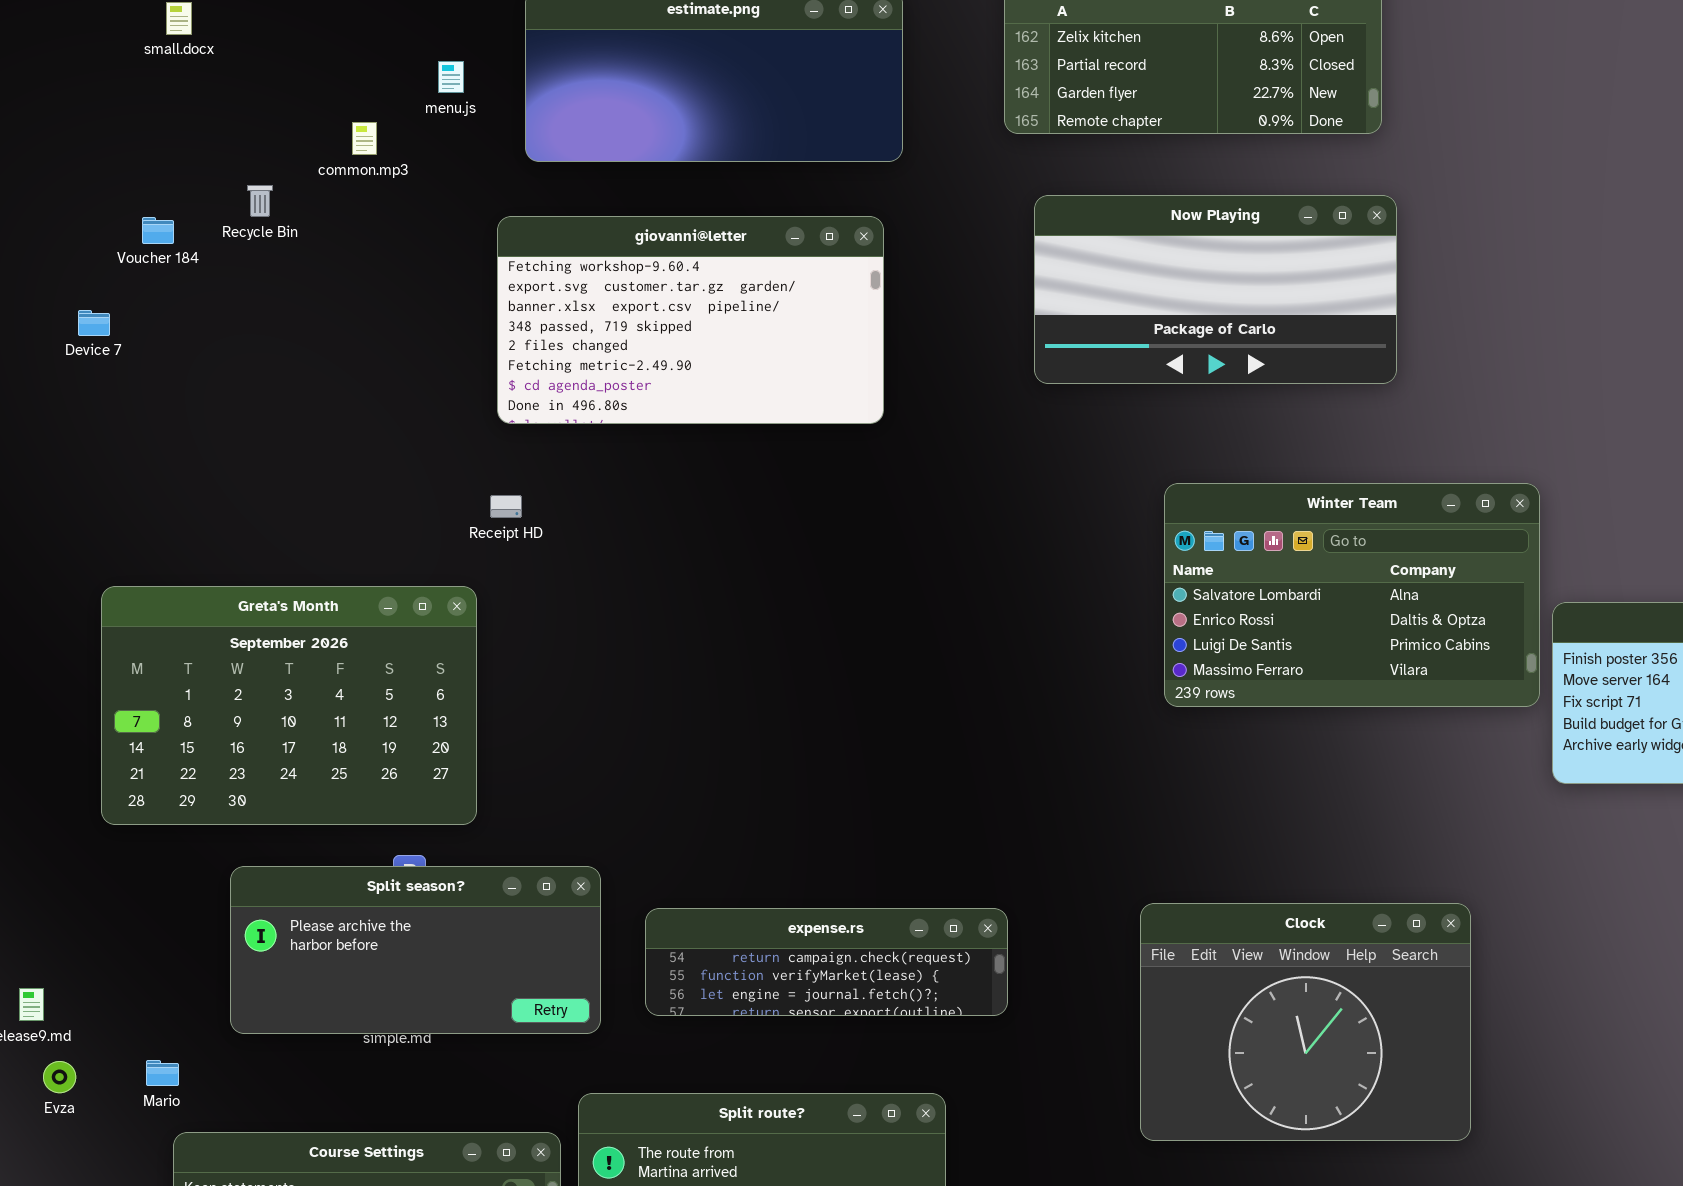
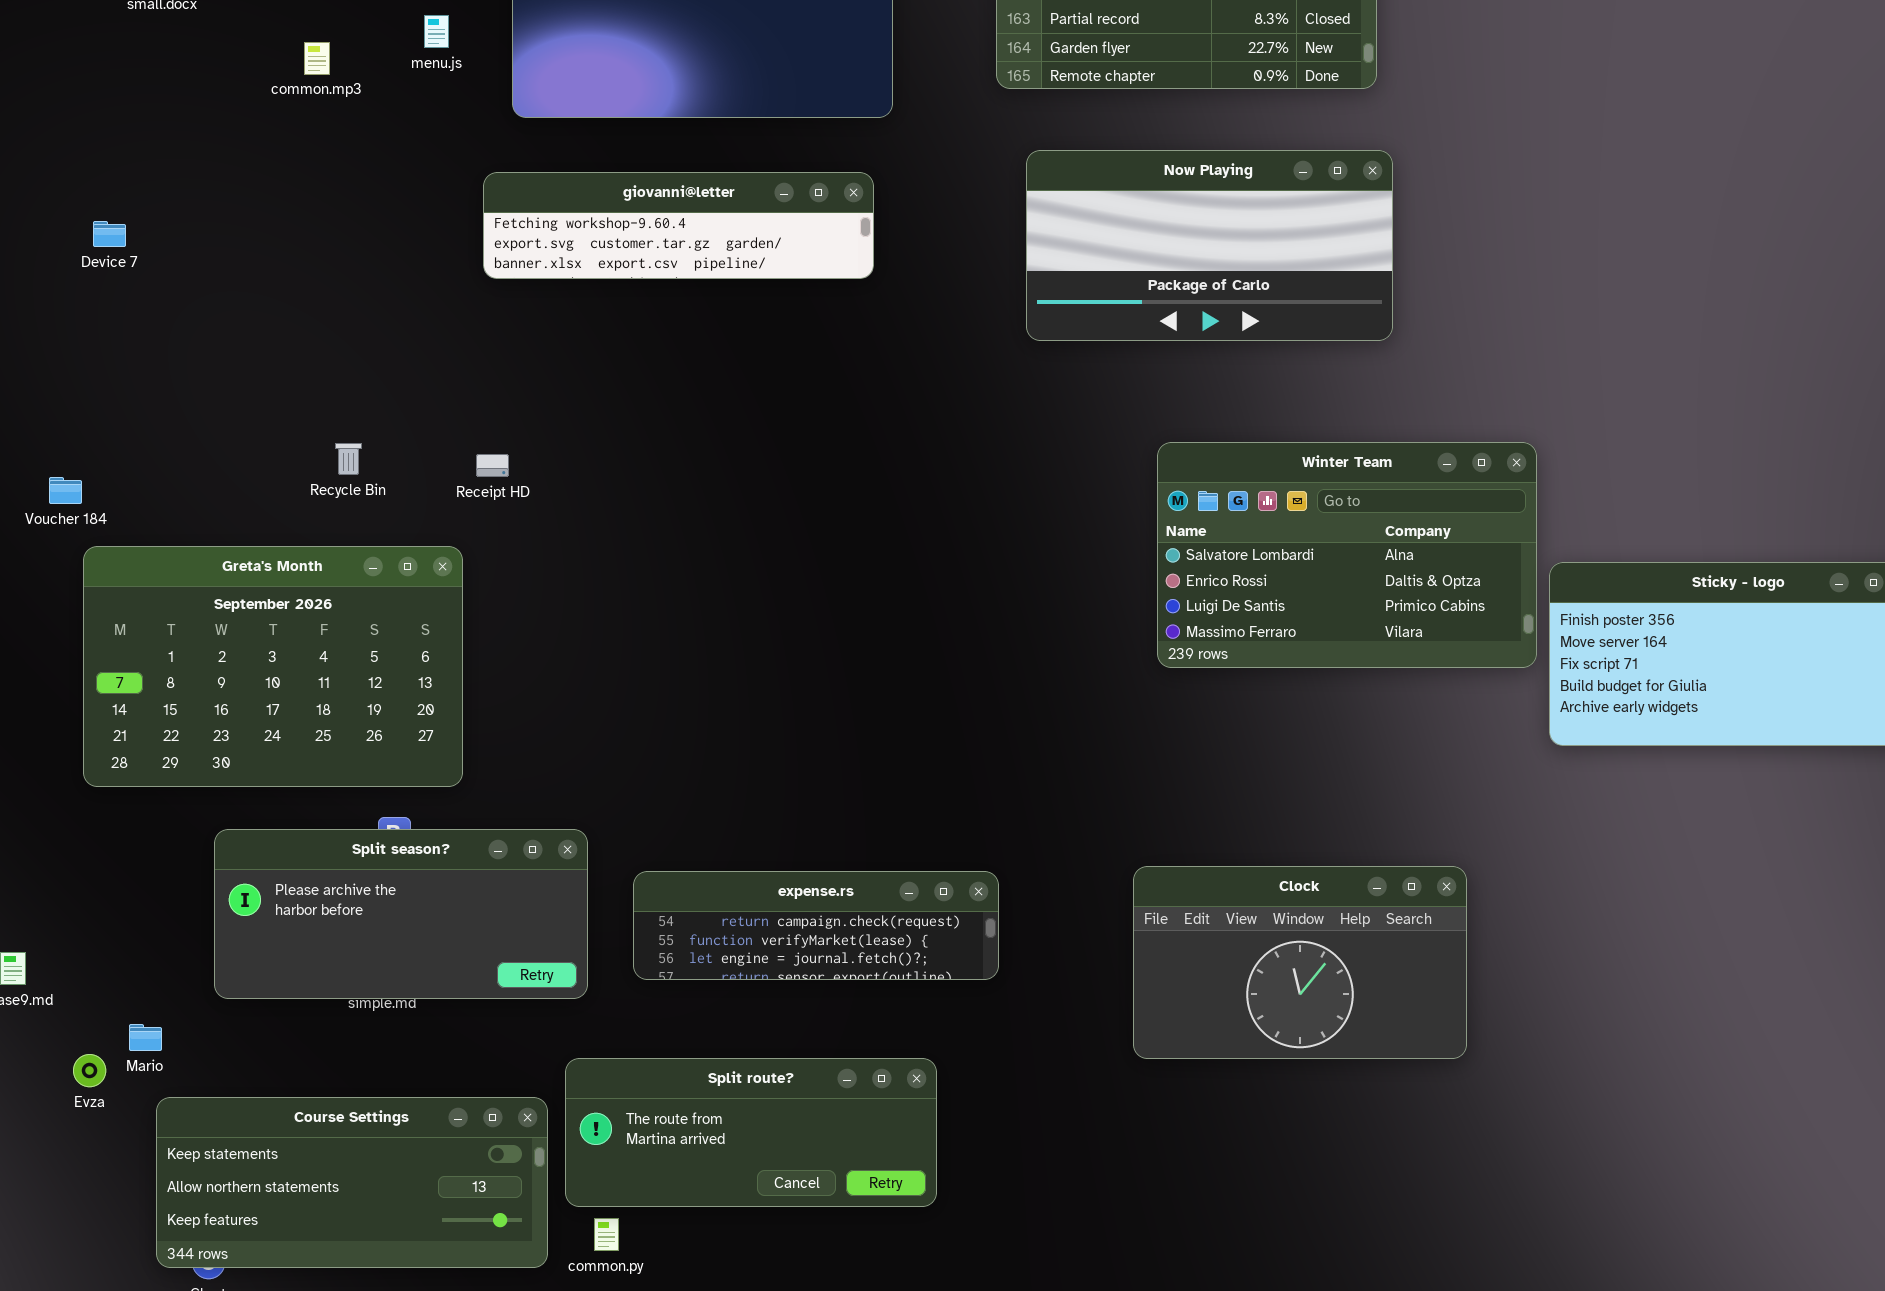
common.mp3: [352,122,377,155] -> [304,42,330,75], moved
Recycle Bin: [247,185,273,217] -> [335,443,362,475], moved
giovanni@letter: [497,216,884,424] -> [483,172,874,279], resized
Voucher 184: [142,217,174,244] -> [49,477,82,504], moved
Device 7: [78,310,110,336] -> [93,221,126,247], moved
Clock: [1140,903,1471,1141] -> [1133,866,1467,1059], resized
Evza: [43,1061,76,1093] -> [73,1054,106,1087], moved

